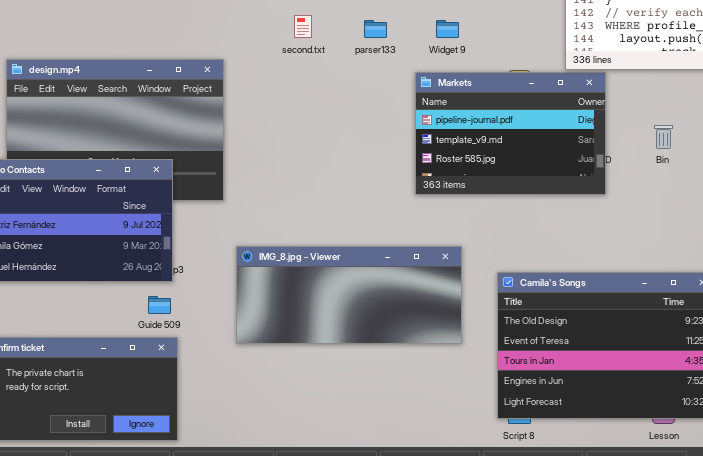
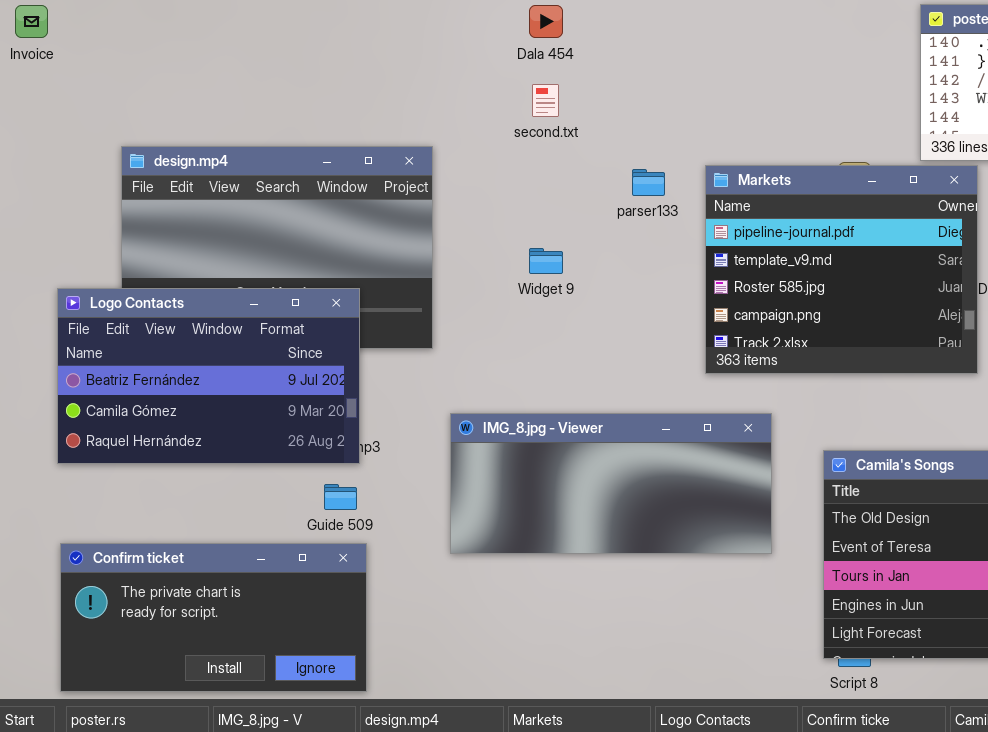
parser133: [364,20,387,38] -> [632,169,665,196], moved
Widget 9: [436,20,459,38] -> [529,248,563,274], moved
Markets: [415,72,606,195] -> [705,165,978,374], resized

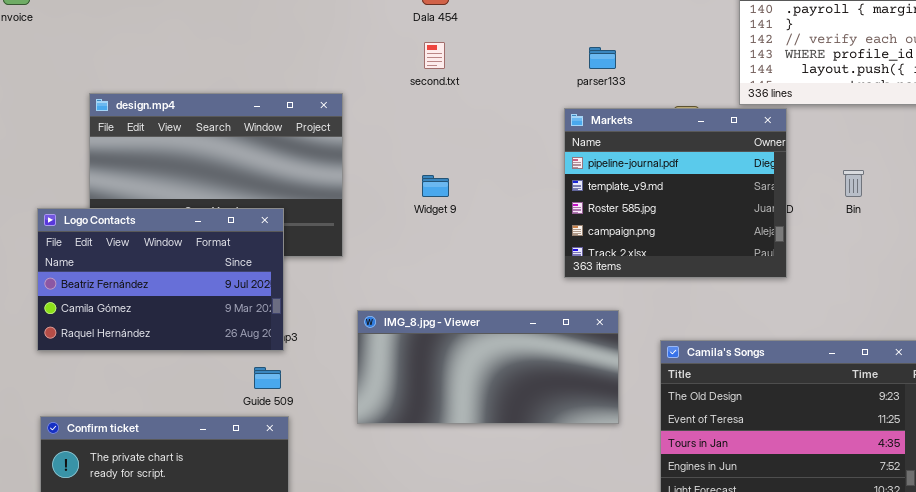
parser133: [632,169,665,196] -> [589,47,616,69], moved

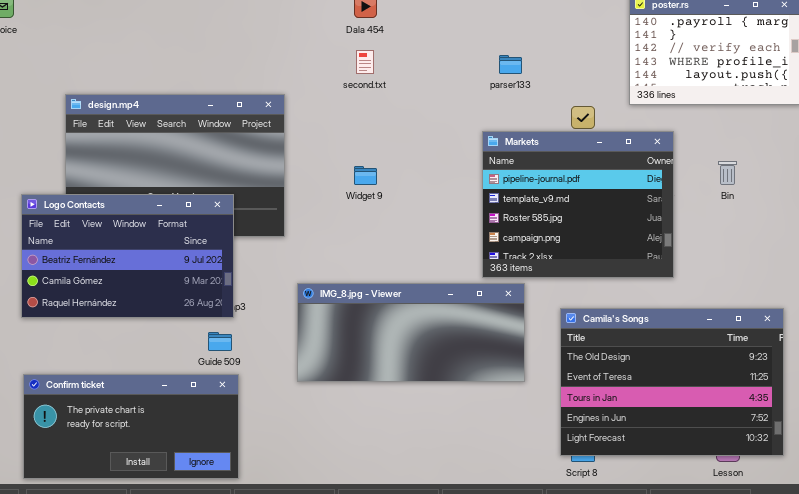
Markets: [564,108,787,278] -> [482,131,674,278], moved

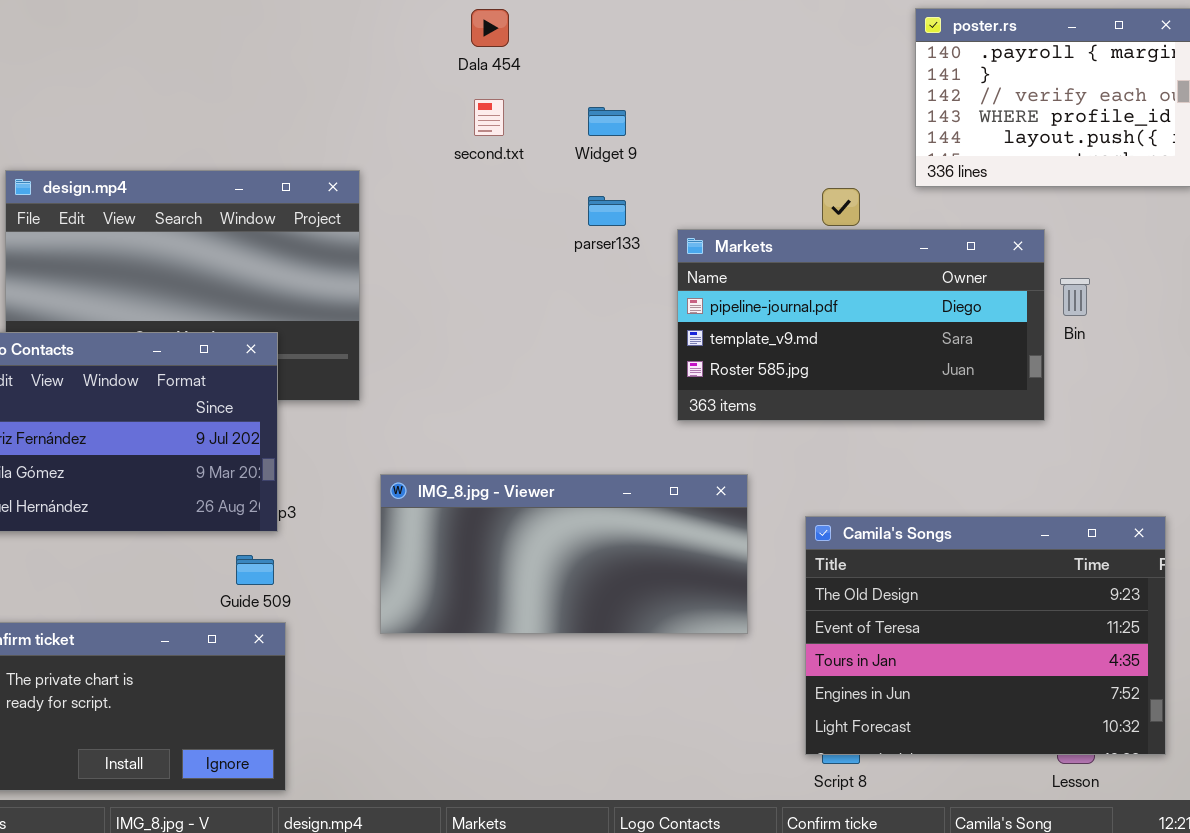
parser133: [499,55,522,74] -> [588,196,626,226], moved
Markets: [482,131,674,278] -> [677,229,1045,421], resized
Widget 9: [354,166,377,185] -> [588,107,626,136], moved

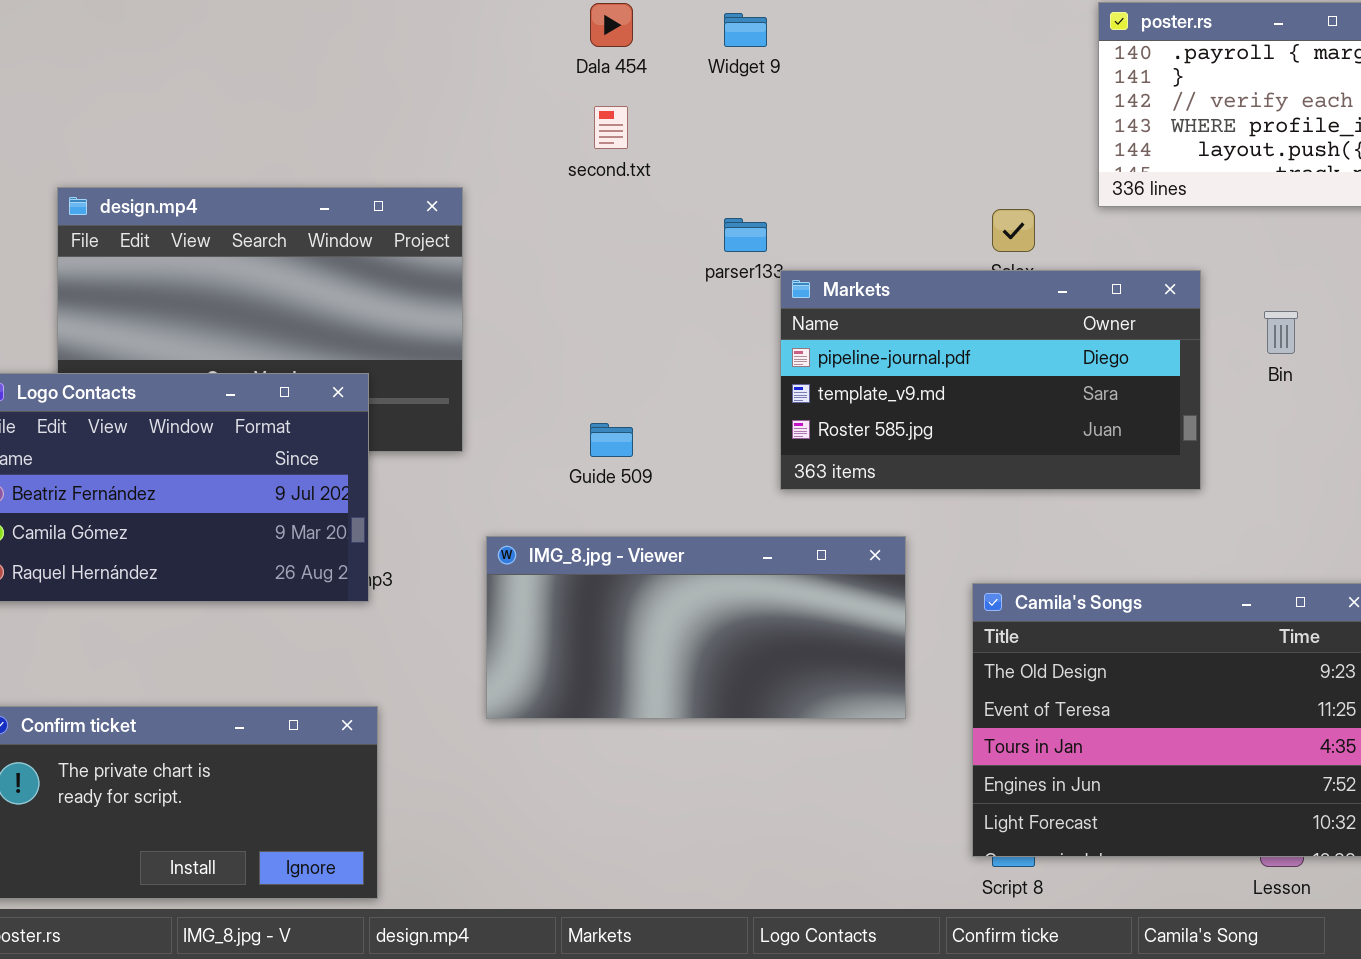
Widget 9: [588,107,626,136] -> [724,13,767,47], moved
Markets: [677,229,1045,421] -> [780,270,1201,490], moved
Guide 509: [236,555,274,585] -> [590,423,633,457], moved

